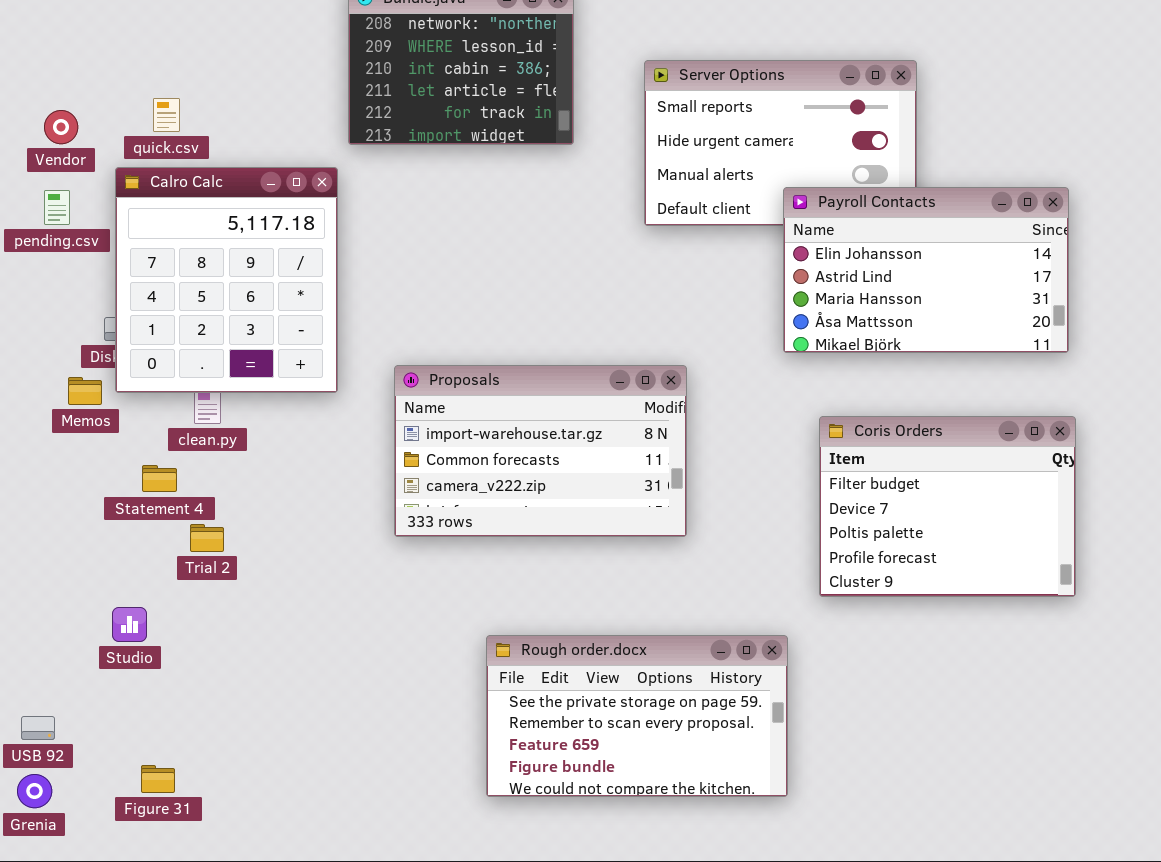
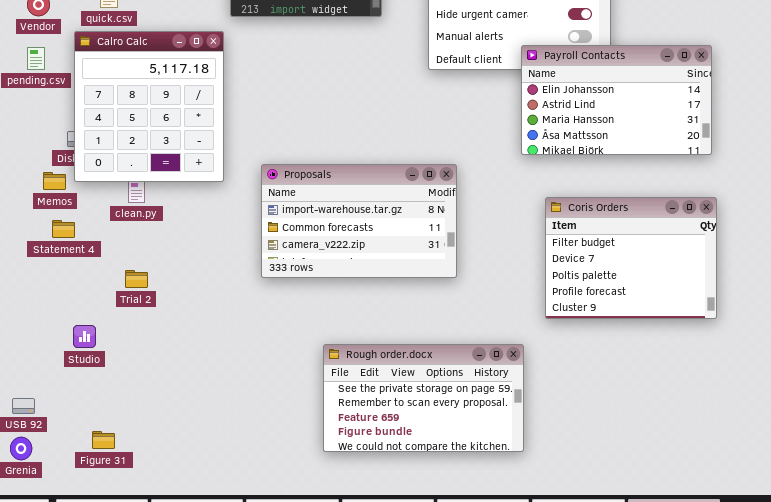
Statement 4: [142,465,177,492] -> [52,220,75,238], moved

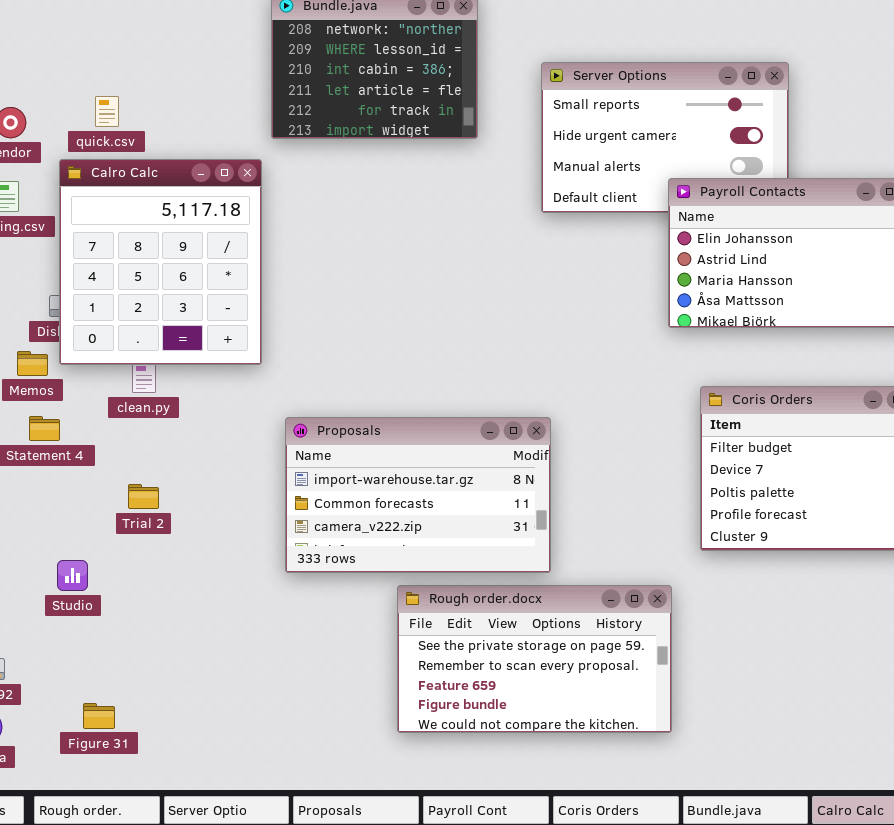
Proposals: [261,164,457,278] -> [285,417,551,573], moved

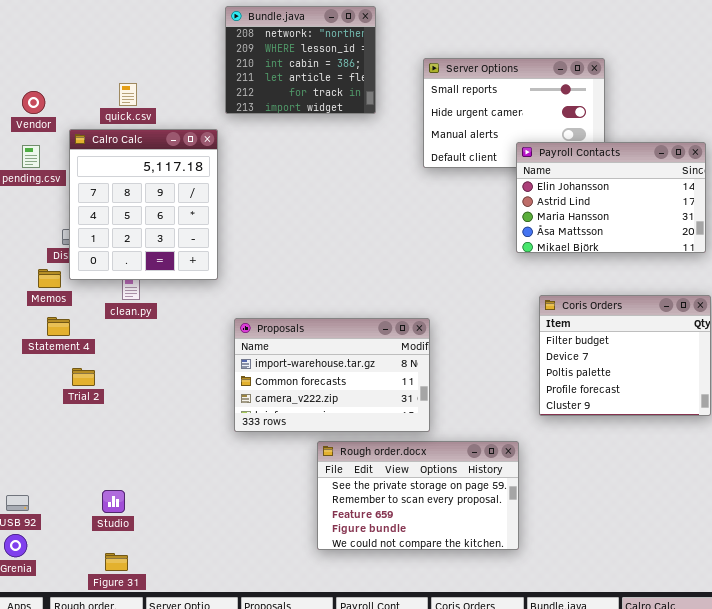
quick.csv: [95,96,119,127] -> [119,83,137,106], moved
Trial 2: [128,484,159,509] -> [72,368,95,386], moved
Studio: [57,560,88,591] -> [102,490,125,513], moved
Figure 31: [83,703,115,729] -> [105,553,128,571], moved

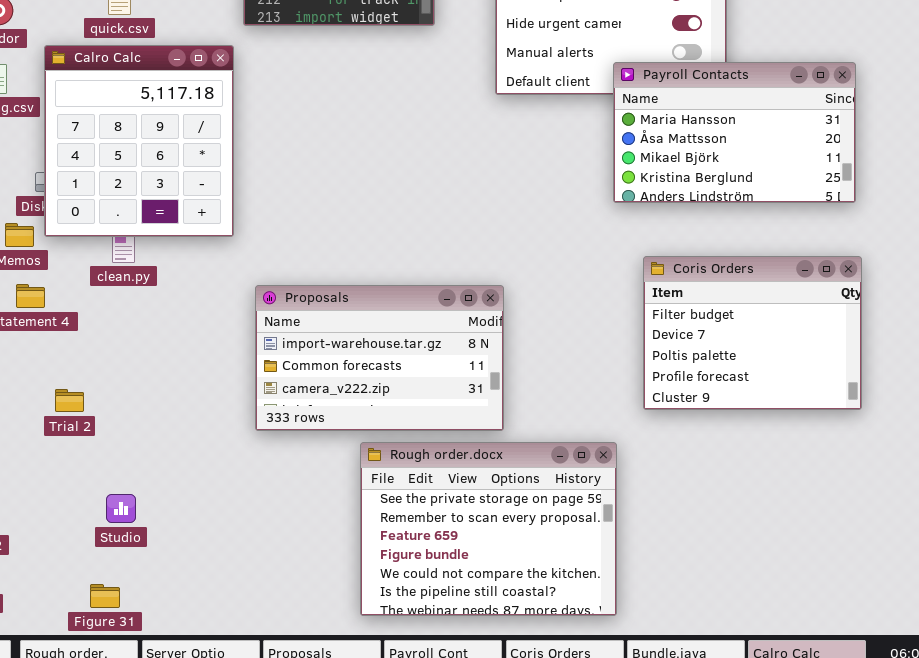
Payroll Contacts: [516,142,706,253] -> [613,62,856,203], scrolled down 2 rows
Trial 2: [72,368,95,386] -> [55,389,84,412], moved
Rough order.docx: [317,441,519,550] -> [360,442,617,616], resized
Studio: [102,490,125,513] -> [106,494,136,523], moved

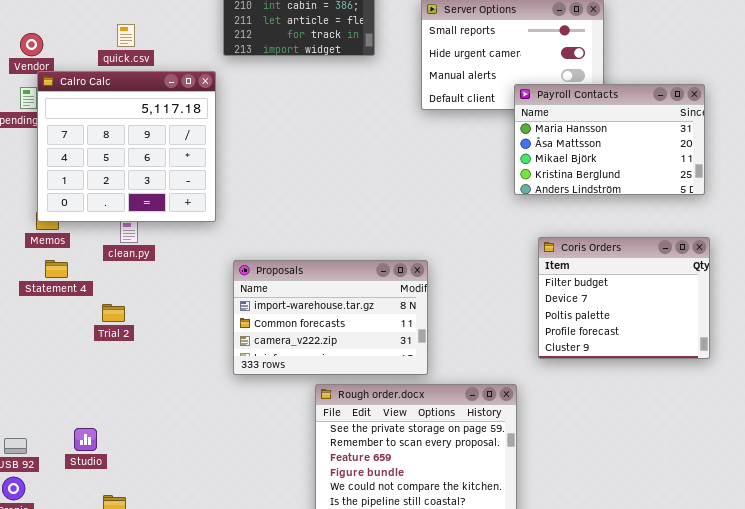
Calro Calc: [44,45,234,237] -> [37,71,216,222], resized
Trial 2: [55,389,84,412] -> [102,304,125,322], moved
Studio: [106,494,136,523] -> [74,428,97,451], moved

